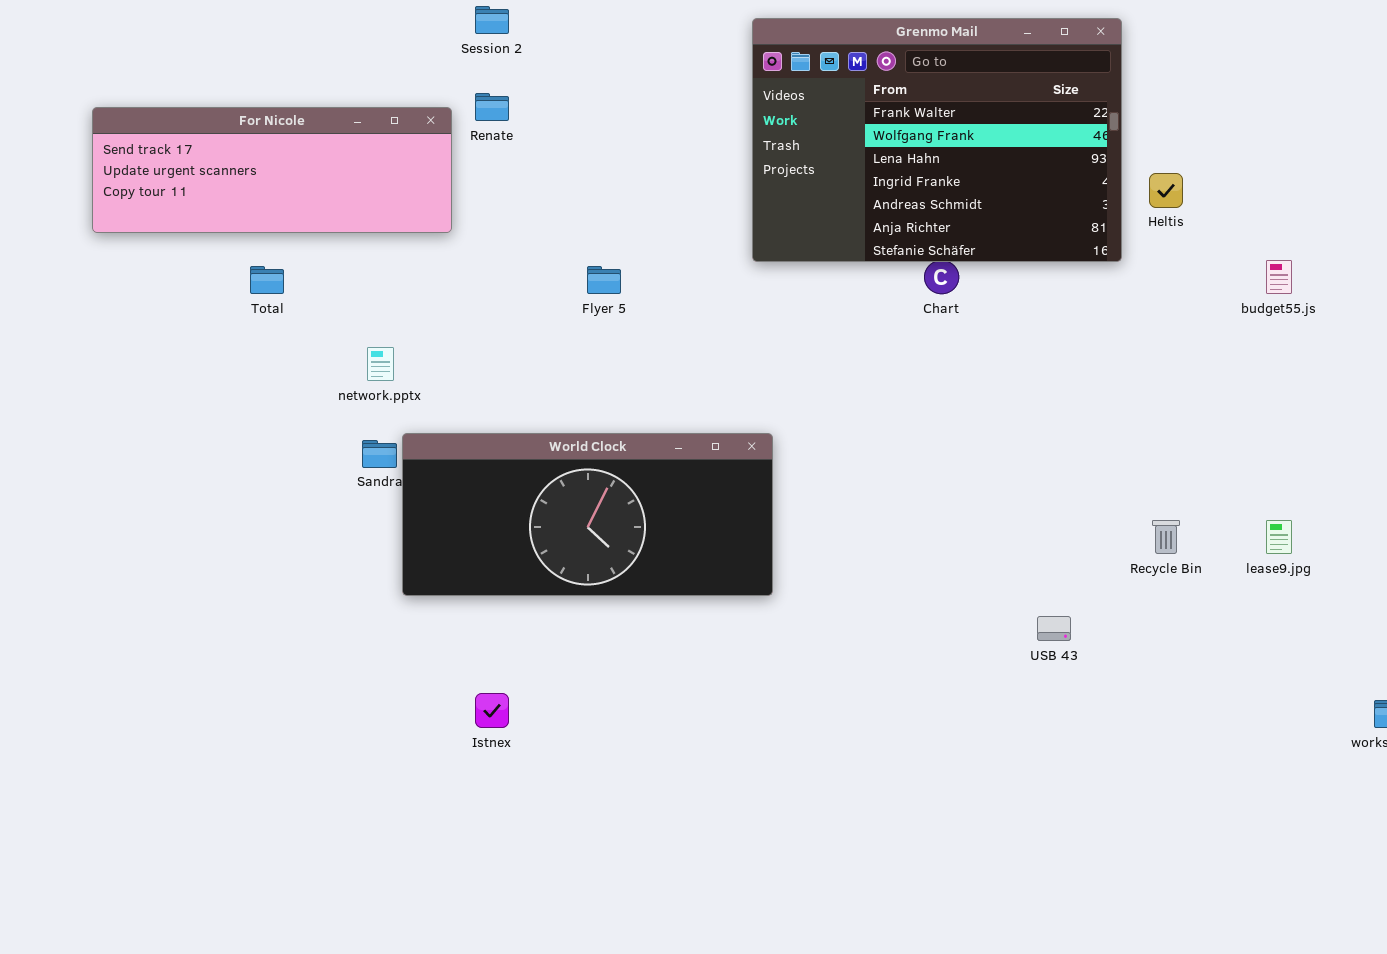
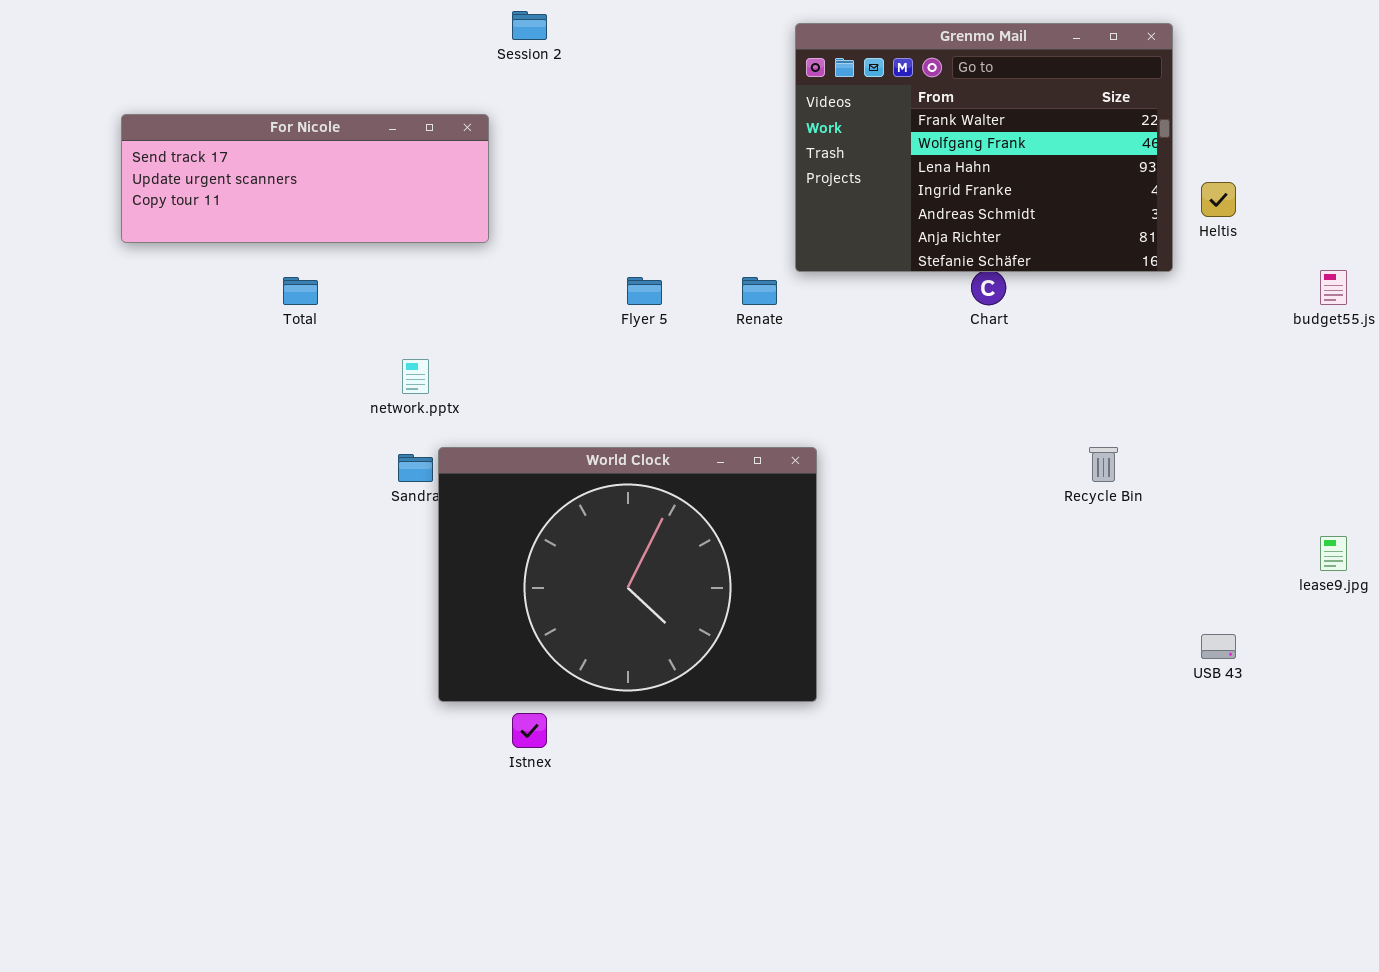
Renate: [475,93,509,121] -> [742,277,777,305], moved
World Clock: [402,433,773,596] -> [438,447,817,702], resized
Recycle Bin: [1152,520,1180,554] -> [1089,447,1118,482], moved
USB 43: [1037,616,1071,641] -> [1201,634,1236,659], moved

